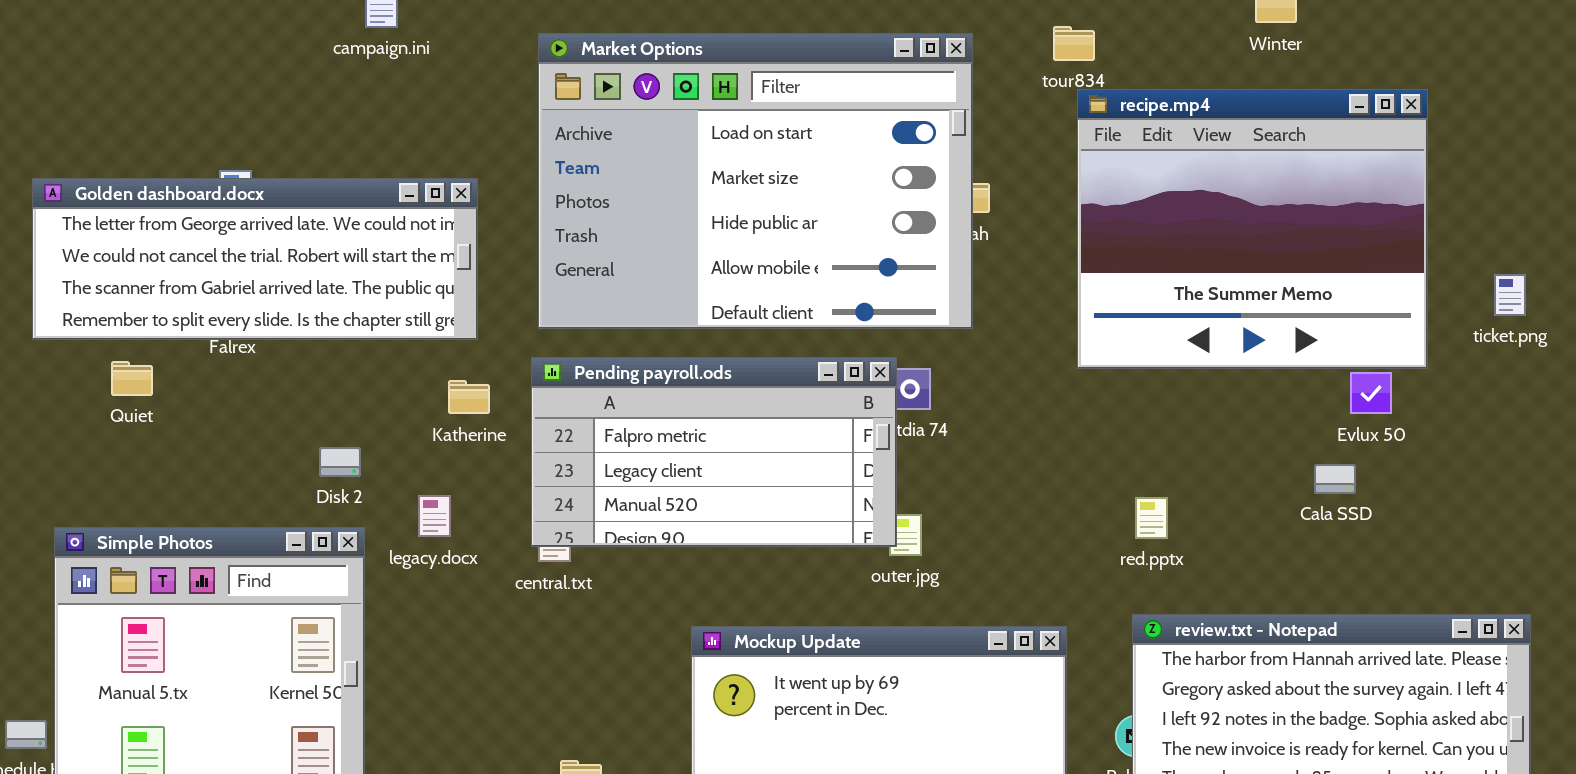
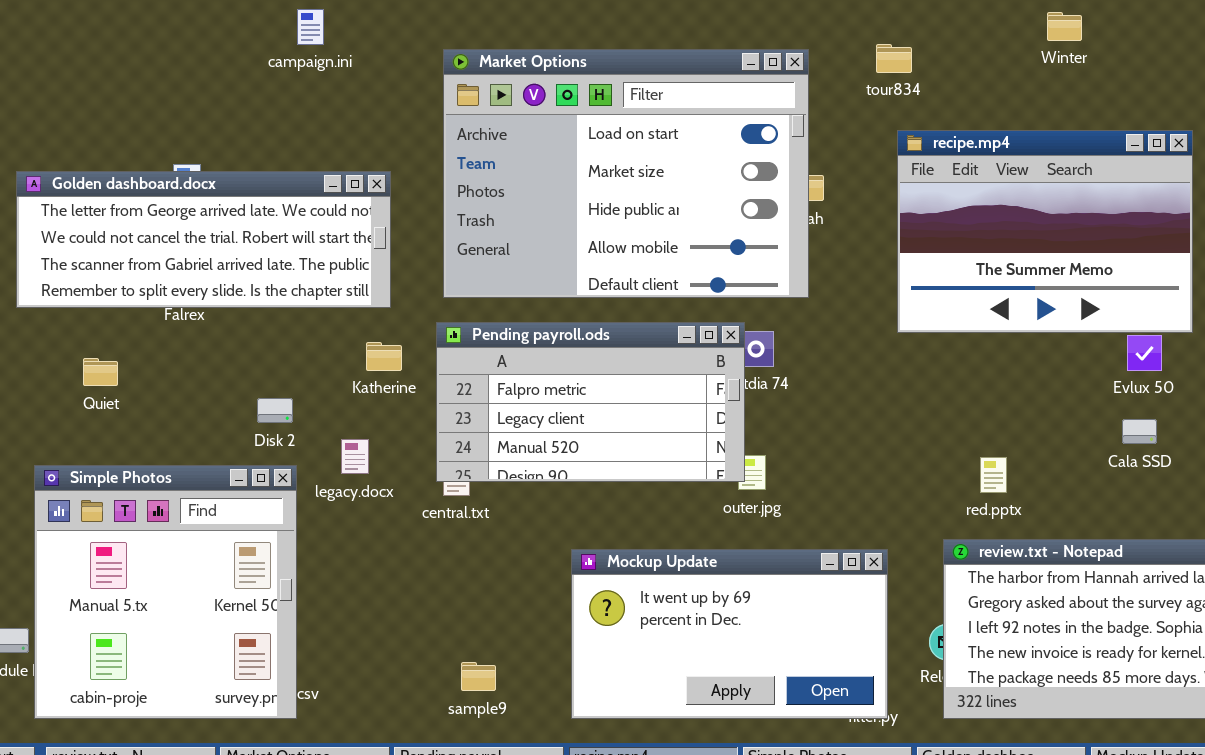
recipe.mp4: [1077,89,1428,369] -> [897,130,1193,333], resized
Quiet: [111,361,153,396] -> [83,358,118,386], moved
Cala SSD: [1314,464,1356,494] -> [1122,419,1157,444], moved
red.pptx: [1135,497,1168,539] -> [980,457,1007,493], moved

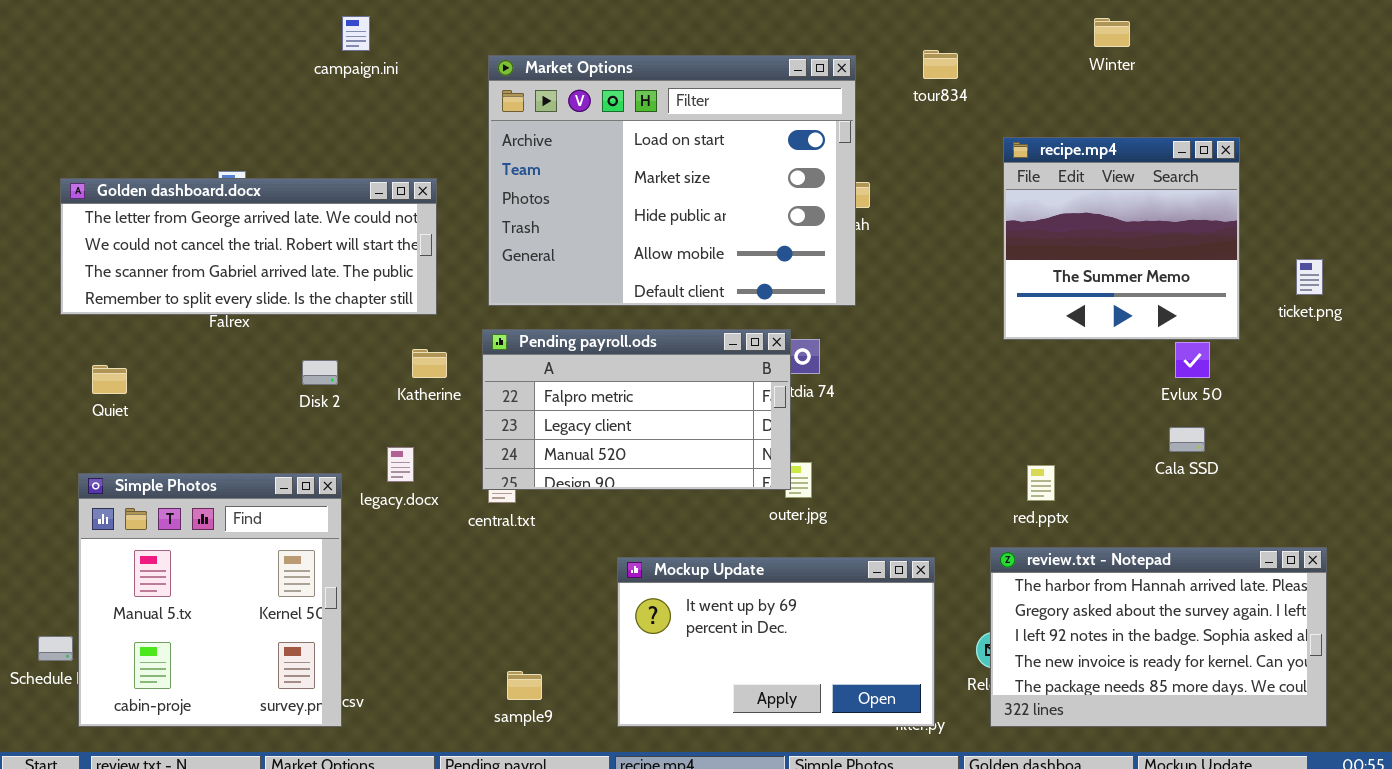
recipe.mp4: [897,130,1193,333] -> [1003,137,1240,340], resized
Quiet: [83,358,118,386] -> [92,365,127,394], moved
Disk 2: [257,398,293,423] -> [302,360,338,385], moved

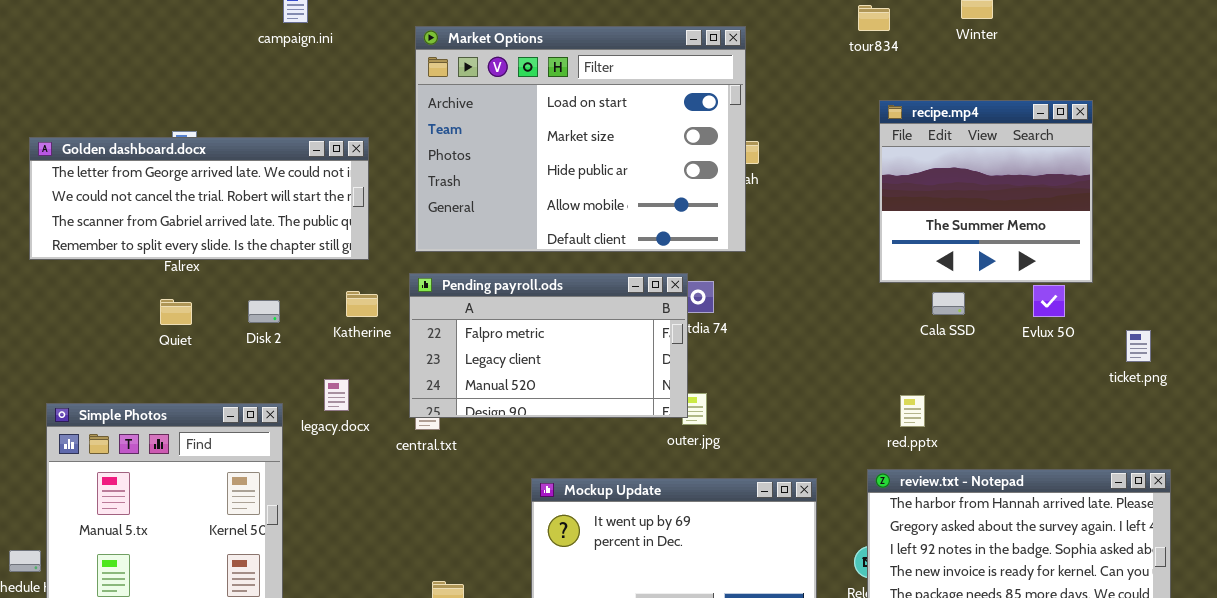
tour834: [923,50,958,79] -> [858,5,890,31], moved
ticket.png: [1296,259,1323,295] -> [1126,330,1151,362], moved
Quiet: [92,365,127,394] -> [160,299,192,325], moved
Cala SSD: [1169,427,1205,452] -> [932,292,965,315], moved

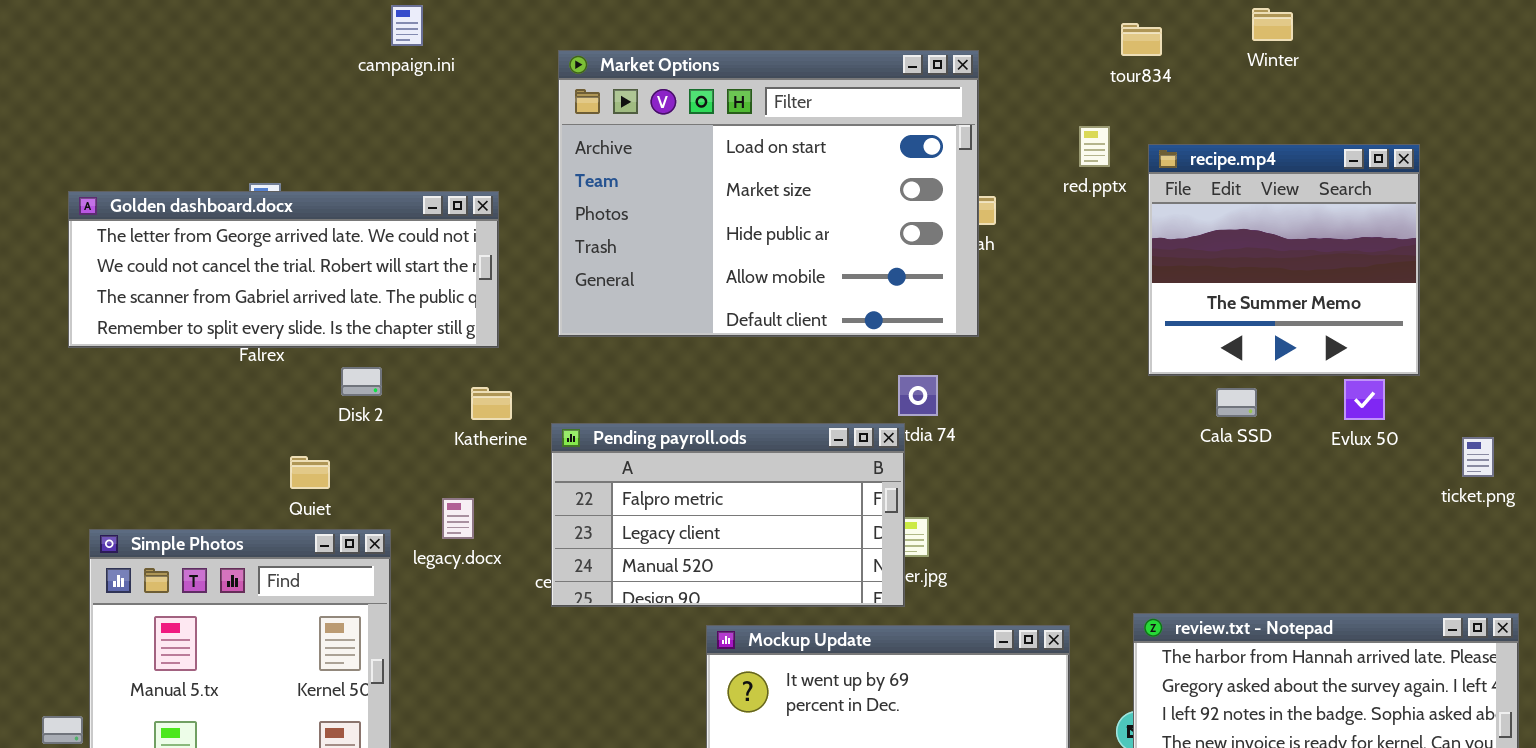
Pending payroll.ods: [409,273,688,418] -> [551,423,905,607], moved
Quiet: [160,299,192,325] -> [290,456,330,489], moved
Disk 2: [248,300,280,323] -> [341,367,382,396], moved
red.pptx: [900,395,925,427] -> [1079,126,1110,167], moved

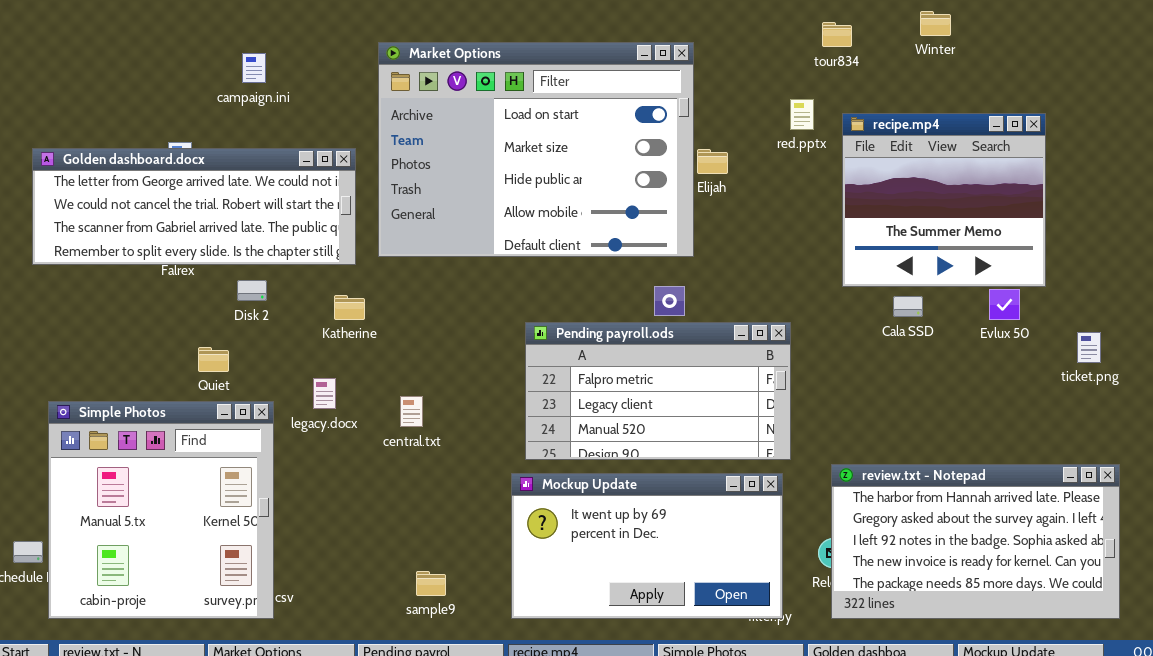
campaign.ini: [391,5,423,46] -> [242,53,266,83], moved
Market Options: [558,50,979,337] -> [378,42,694,257], moved
Pending payroll.ods: [551,423,905,607] -> [525,322,791,460], moved

